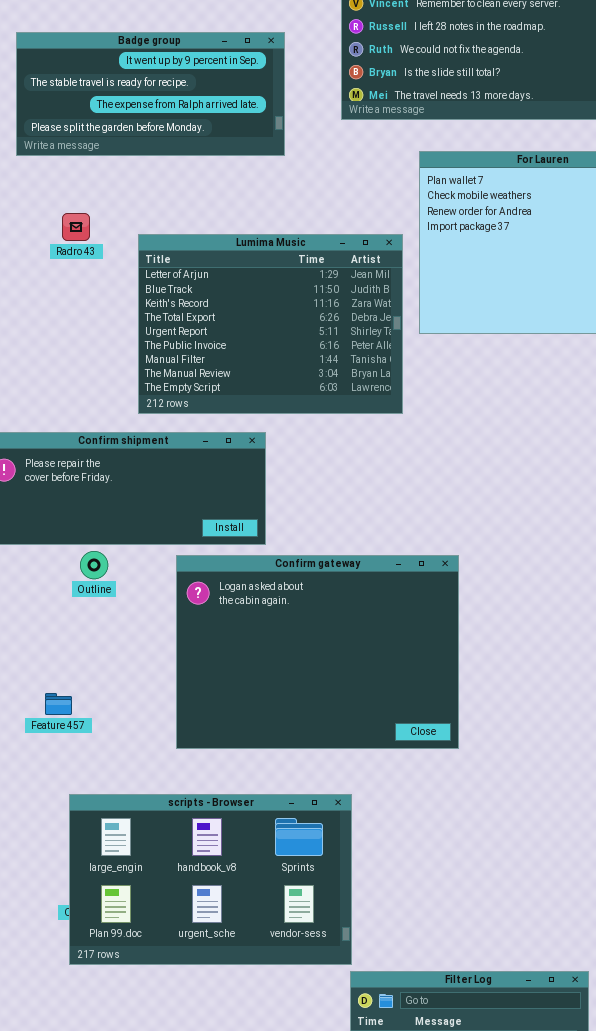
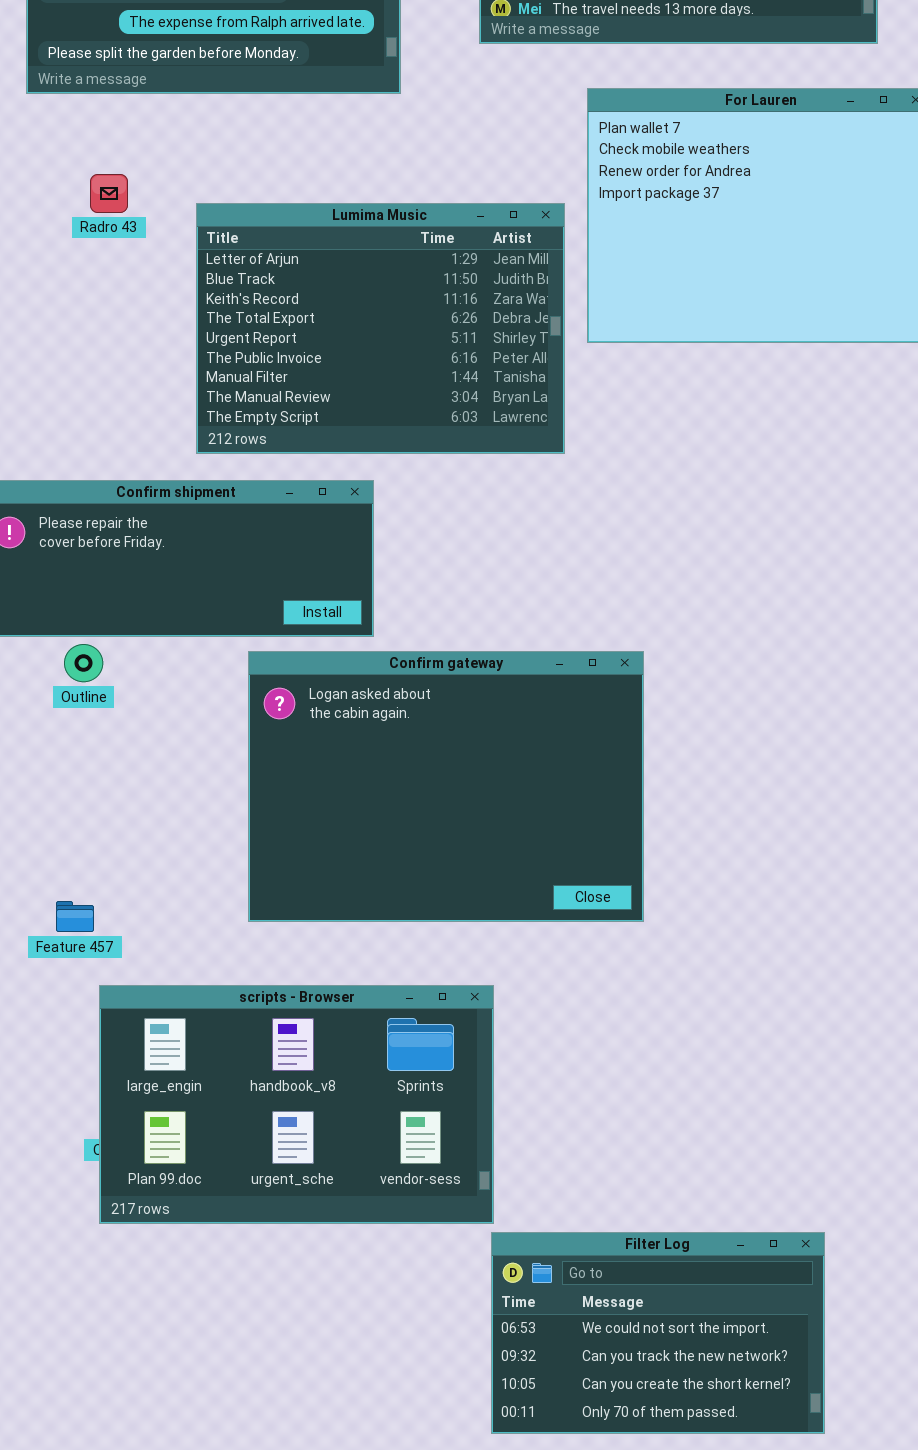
Outline: [80,551,108,579] -> [64,644,103,682], moved
Feature 457: [45,693,72,715] -> [56,901,94,932], moved

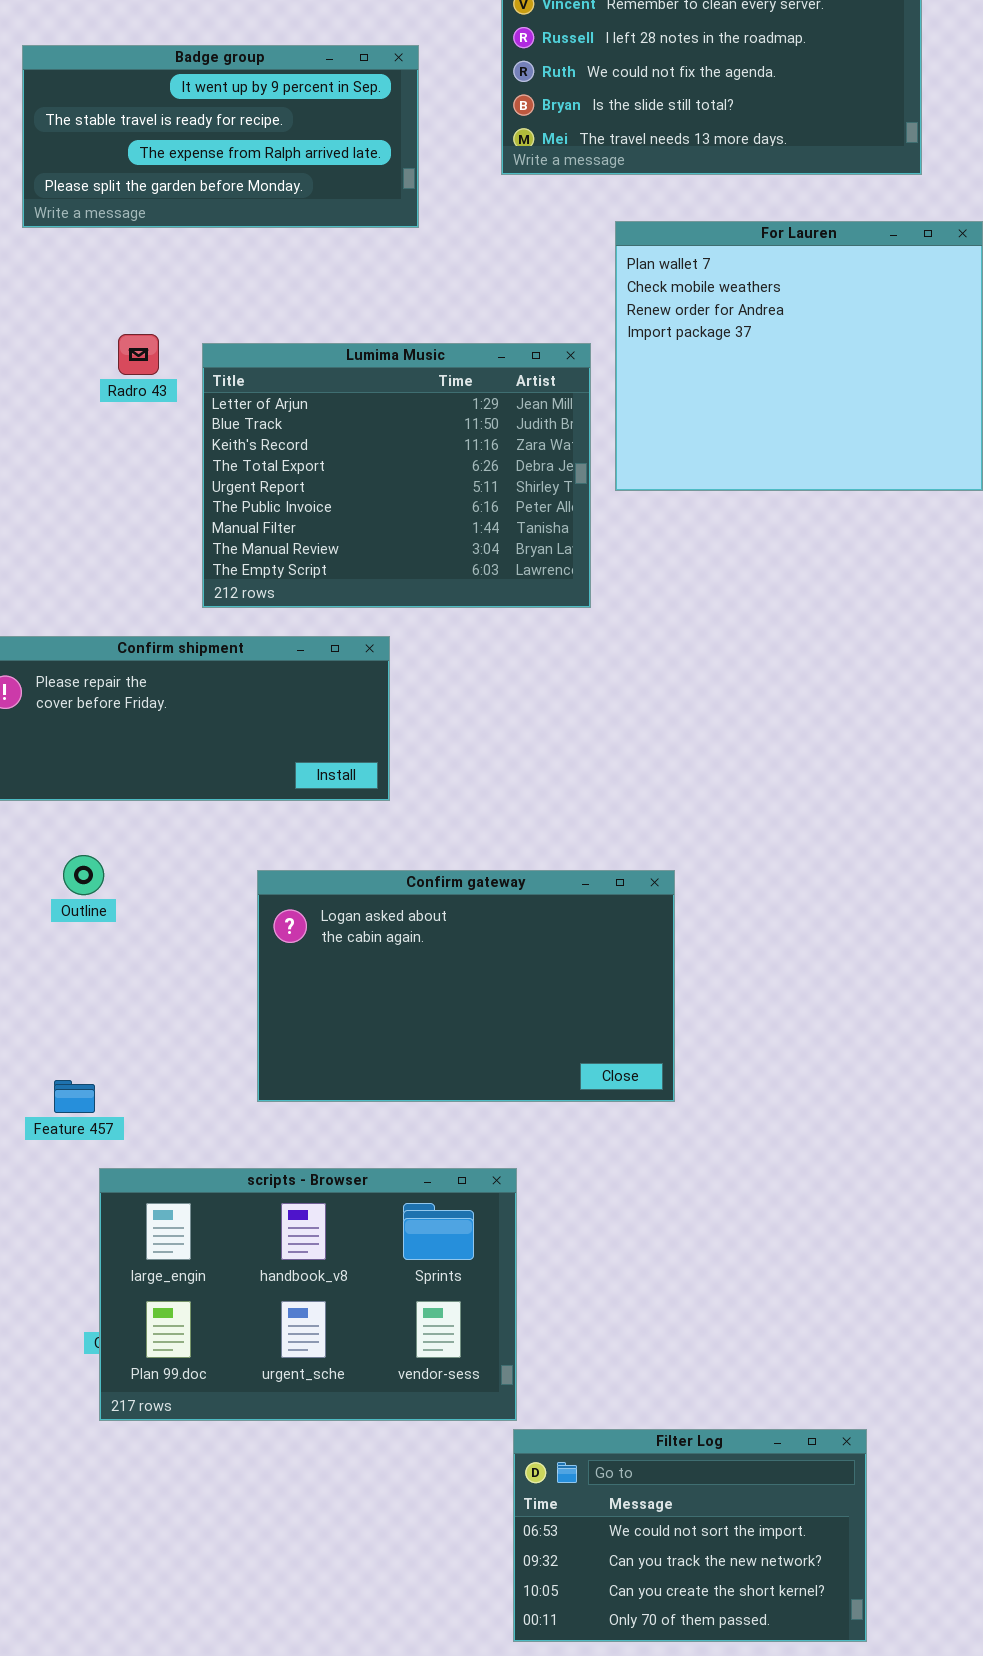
Radro 43: [90,174,128,213] -> [118,334,159,375], moved
Outline: [64,644,103,682] -> [63,855,104,895], moved
Confirm gateway: [248,651,644,922] -> [257,870,675,1102], resized

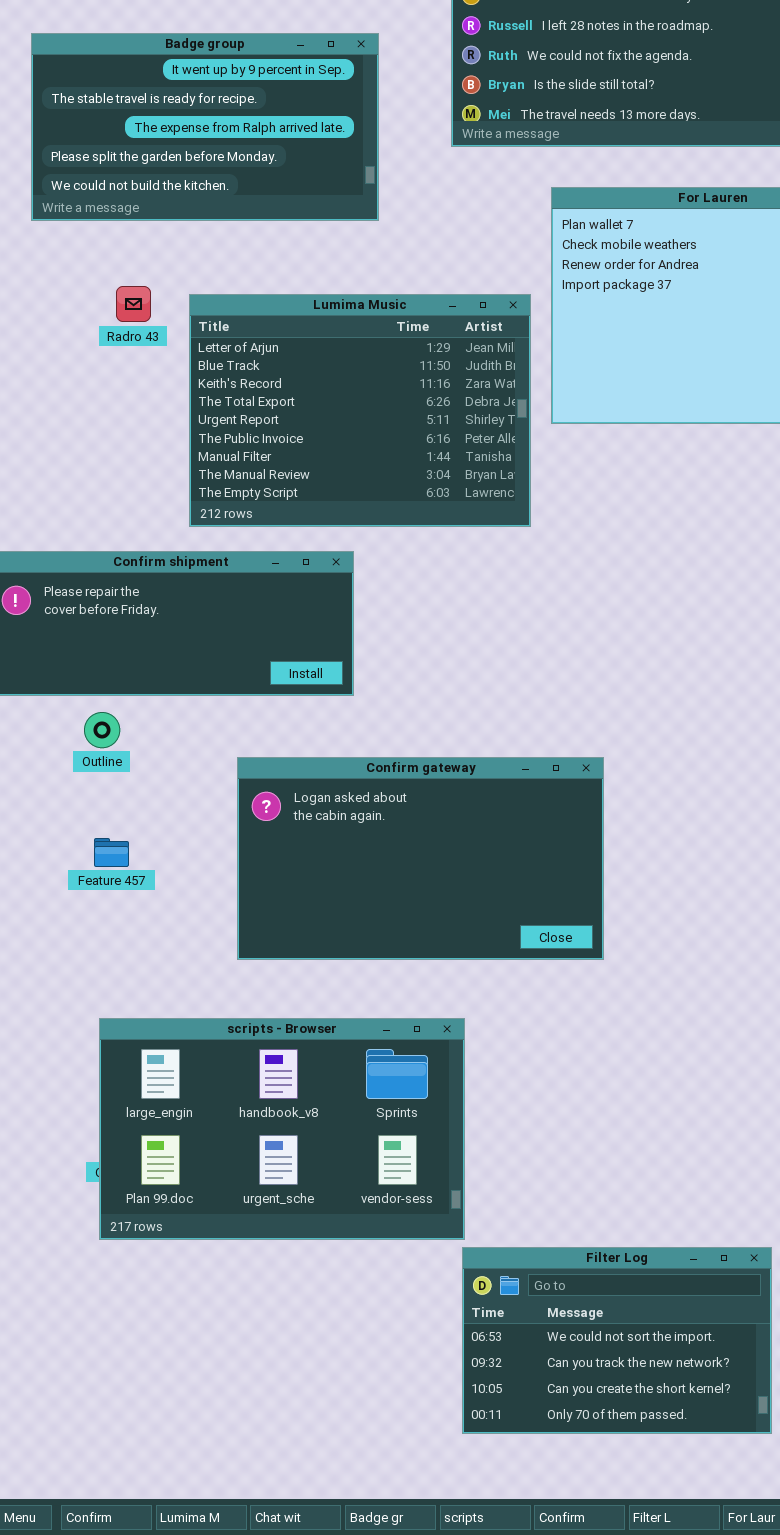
Badge group: [22,45,419,228] -> [31,33,379,221], resized
Outline: [63,855,104,895] -> [84,712,120,748], moved
Feature 457: [54,1080,95,1113] -> [94,838,129,867], moved

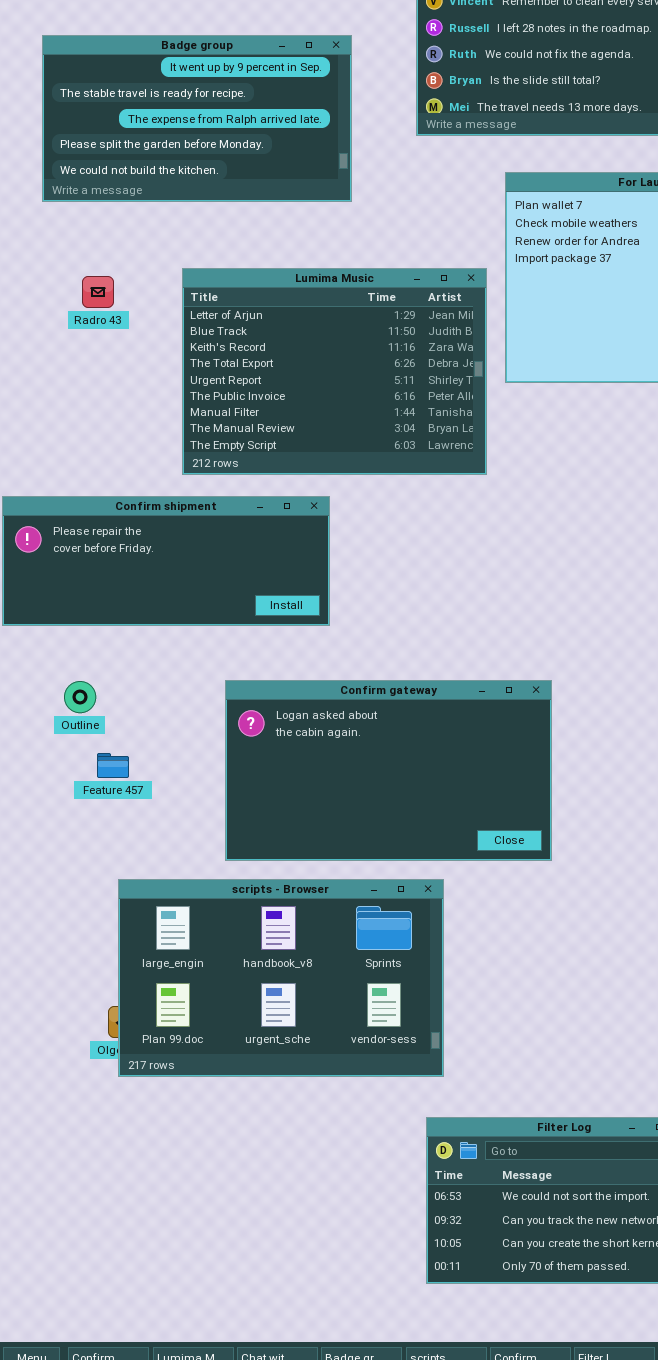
Radro 43: [116,286,151,322] -> [82,276,114,308], moved
Outline: [84,712,120,748] -> [64,681,96,713], moved
scripts - Browser: [99,1018,465,1240] -> [118,879,444,1077], moved

